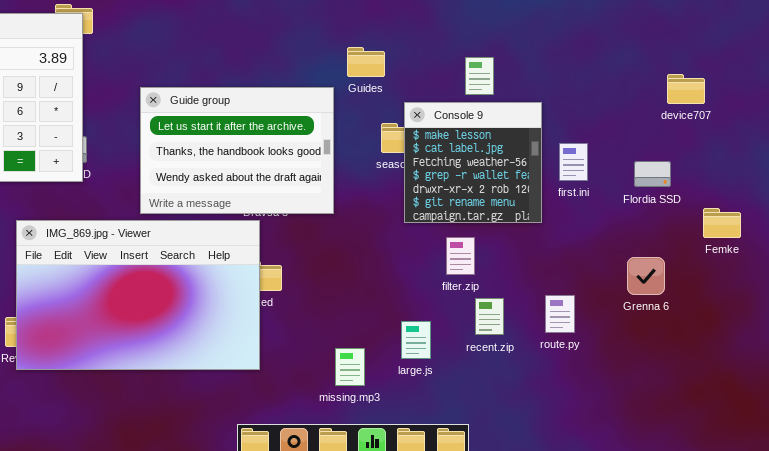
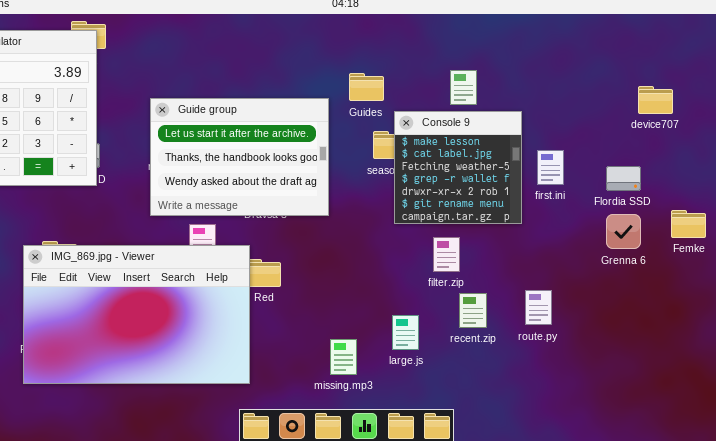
Guides: [347,47,385,77] -> [349,73,384,101], moved
IMG_869.jpg - Viewer: [16,220,260,370] -> [23,245,250,384], moved
Grenna 6: [627,257,665,295] -> [606,214,641,249], moved

